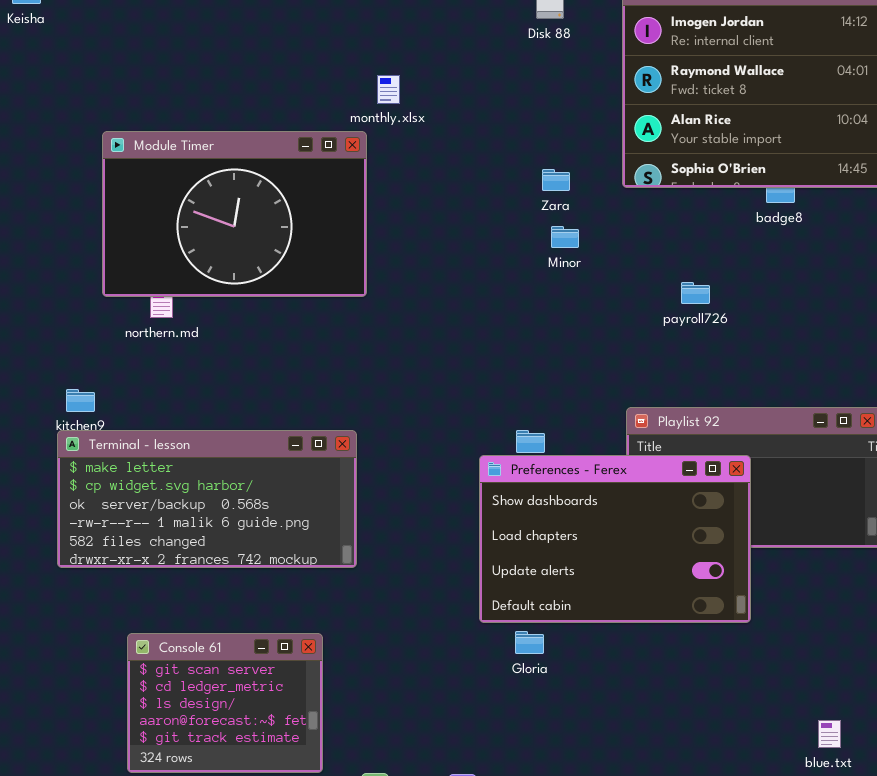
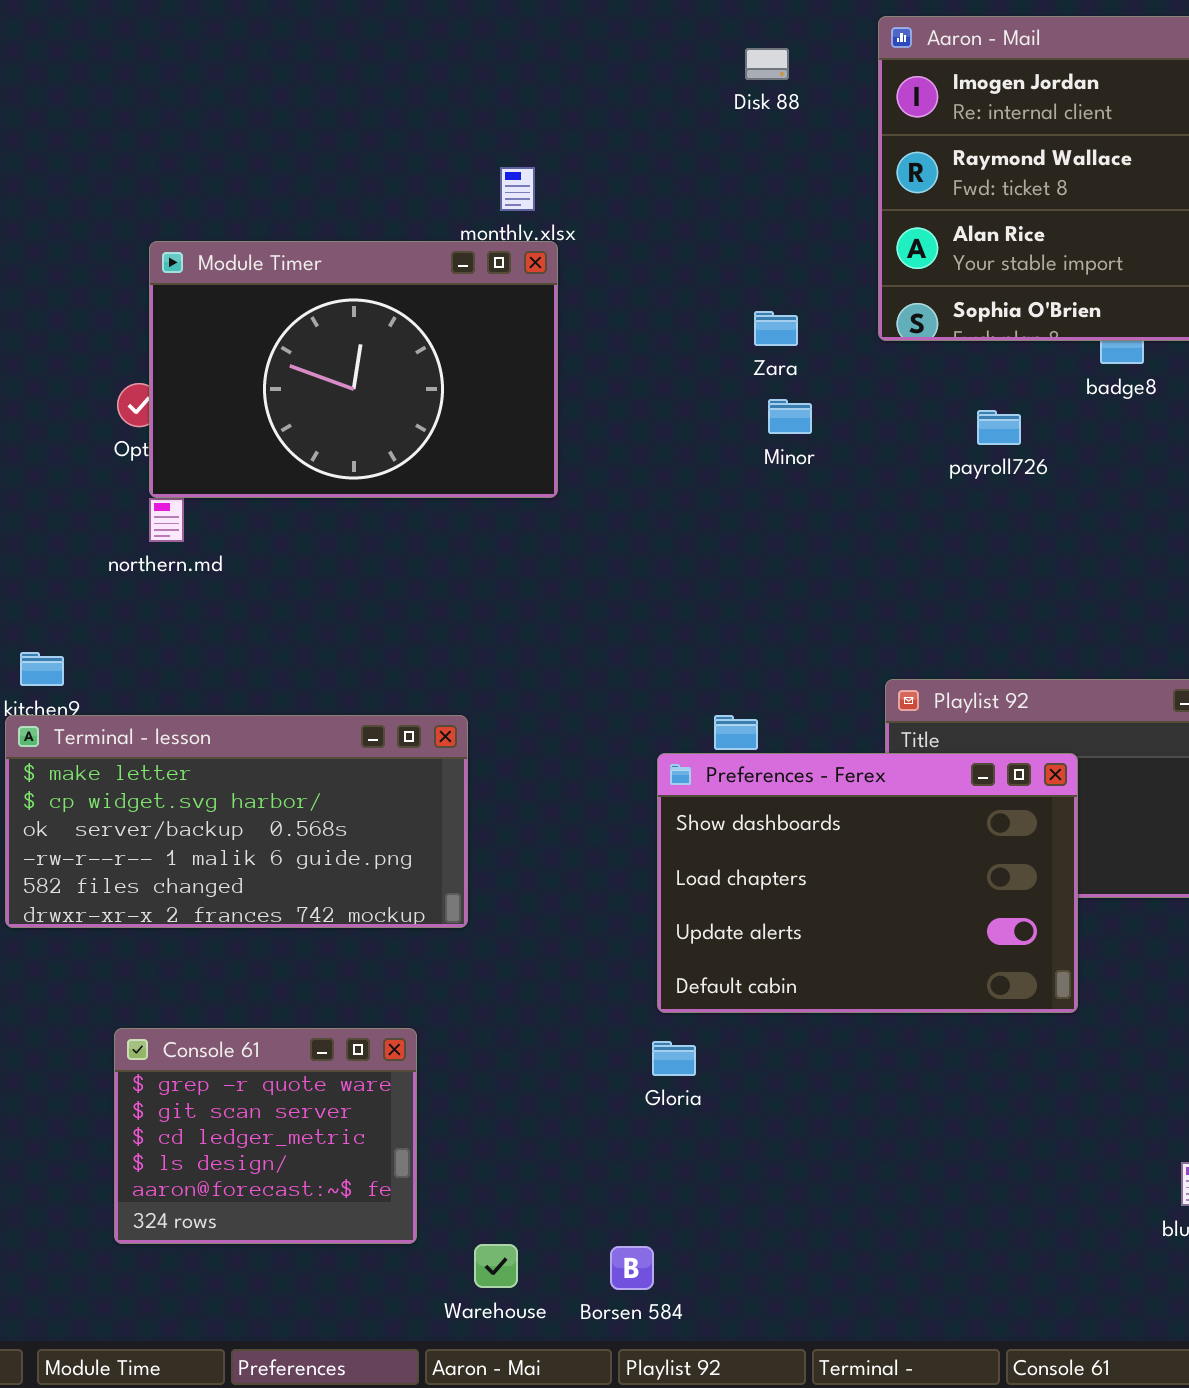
Module Timer: [102,131,367,297] -> [149,241,558,498], moved
payroll726: [681,282,710,304] -> [977,410,1021,445], moved
Gloria: [515,631,544,654] -> [652,1041,696,1076], moved
Console 61: [127,633,323,773] -> [114,1028,417,1244], scrolled up 1 row

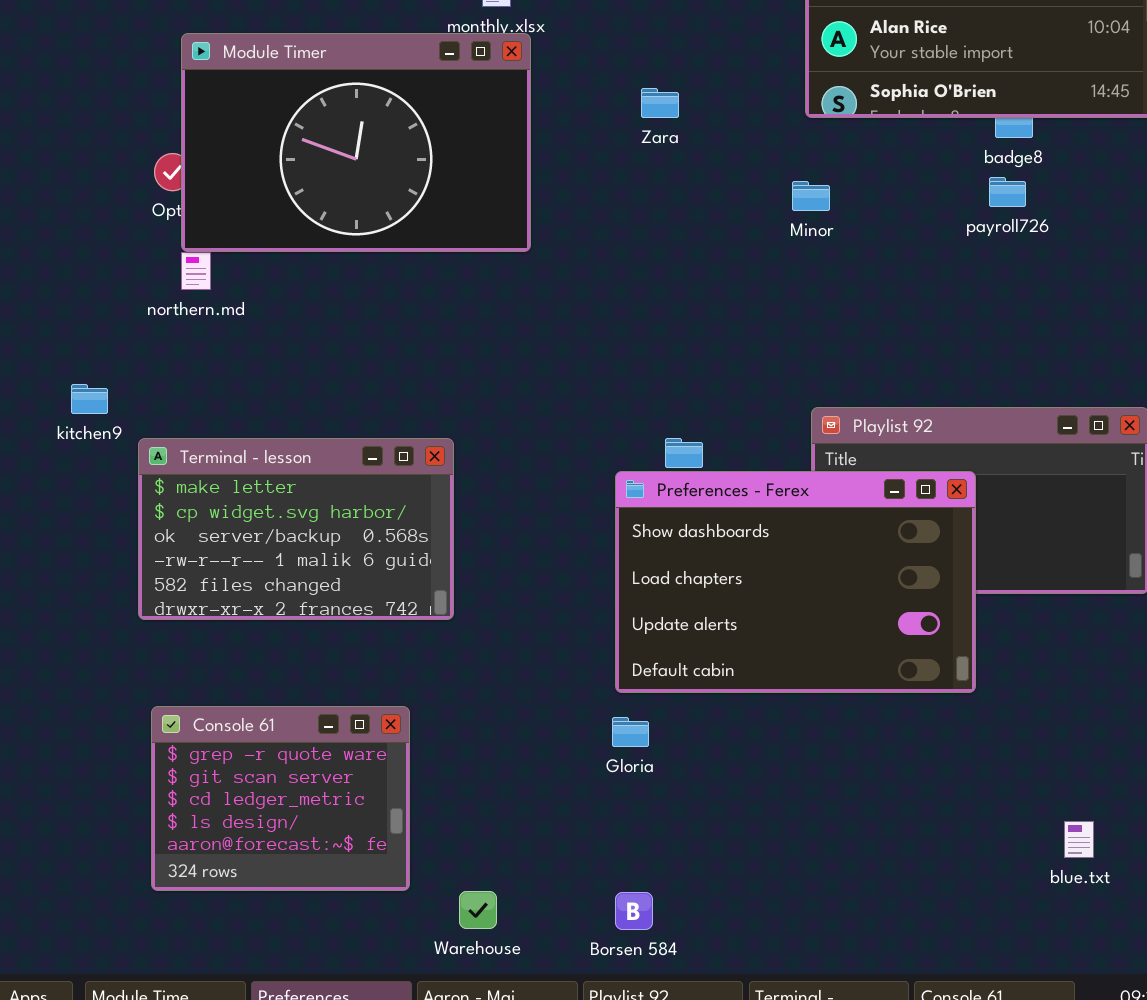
Zara: [754,311,798,346] -> [641,88,679,118], moved
Minor: [768,399,812,434] -> [792,181,830,211], moved
payroll726: [977,410,1021,445] -> [989,177,1026,207], moved
Terminal - lesson: [5,715,468,928] -> [138,438,454,620], resized
Borsen 584: [610,1246,654,1290] -> [615,892,653,930], moved

